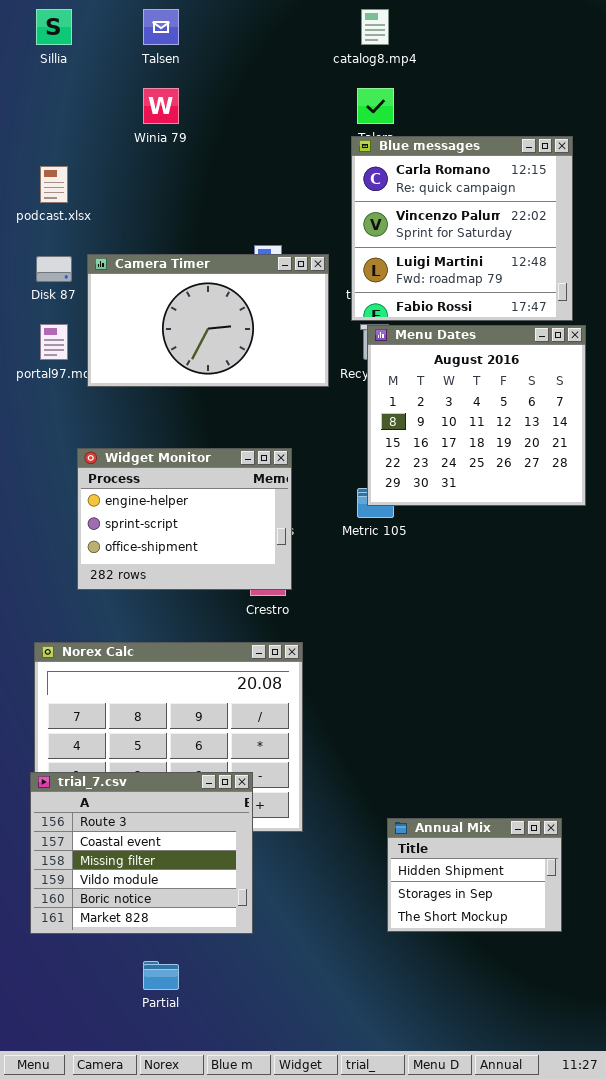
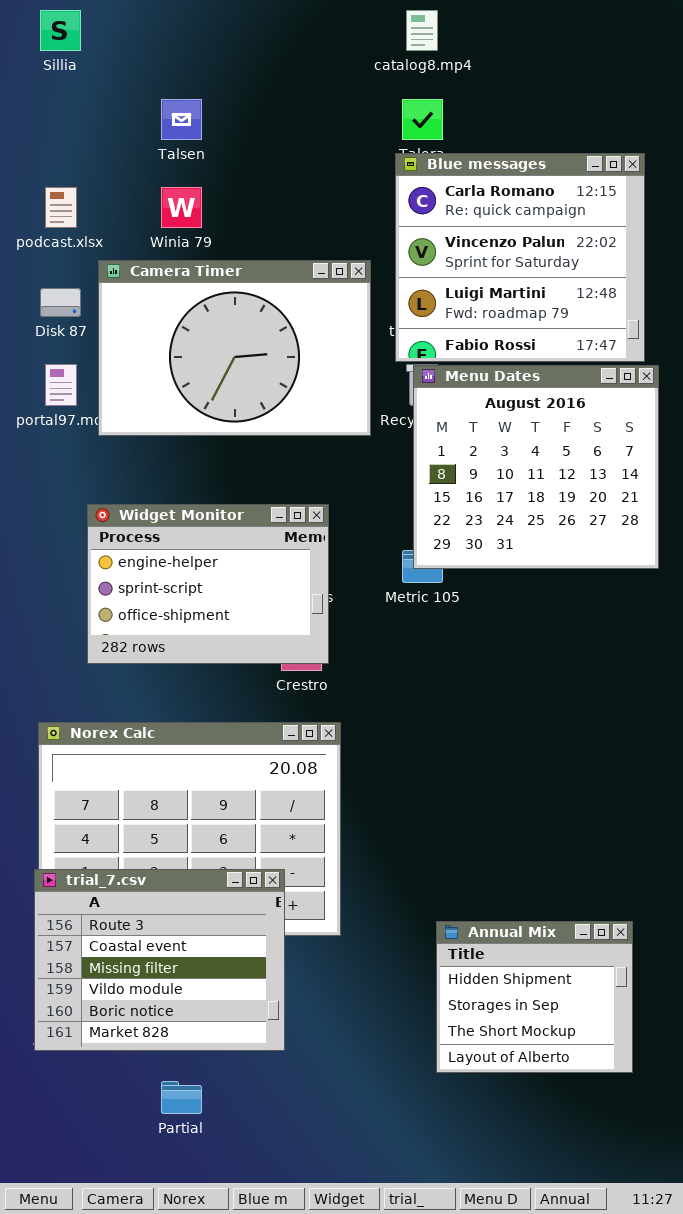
Talsen: [143,9,179,45] -> [161,99,202,140], moved
Winia 79: [143,88,179,124] -> [161,187,202,228], moved
Camera Timer: [87,254,329,387] -> [98,260,371,436], resized
Annual Mix: [387,818,562,932] -> [436,921,633,1073], resized

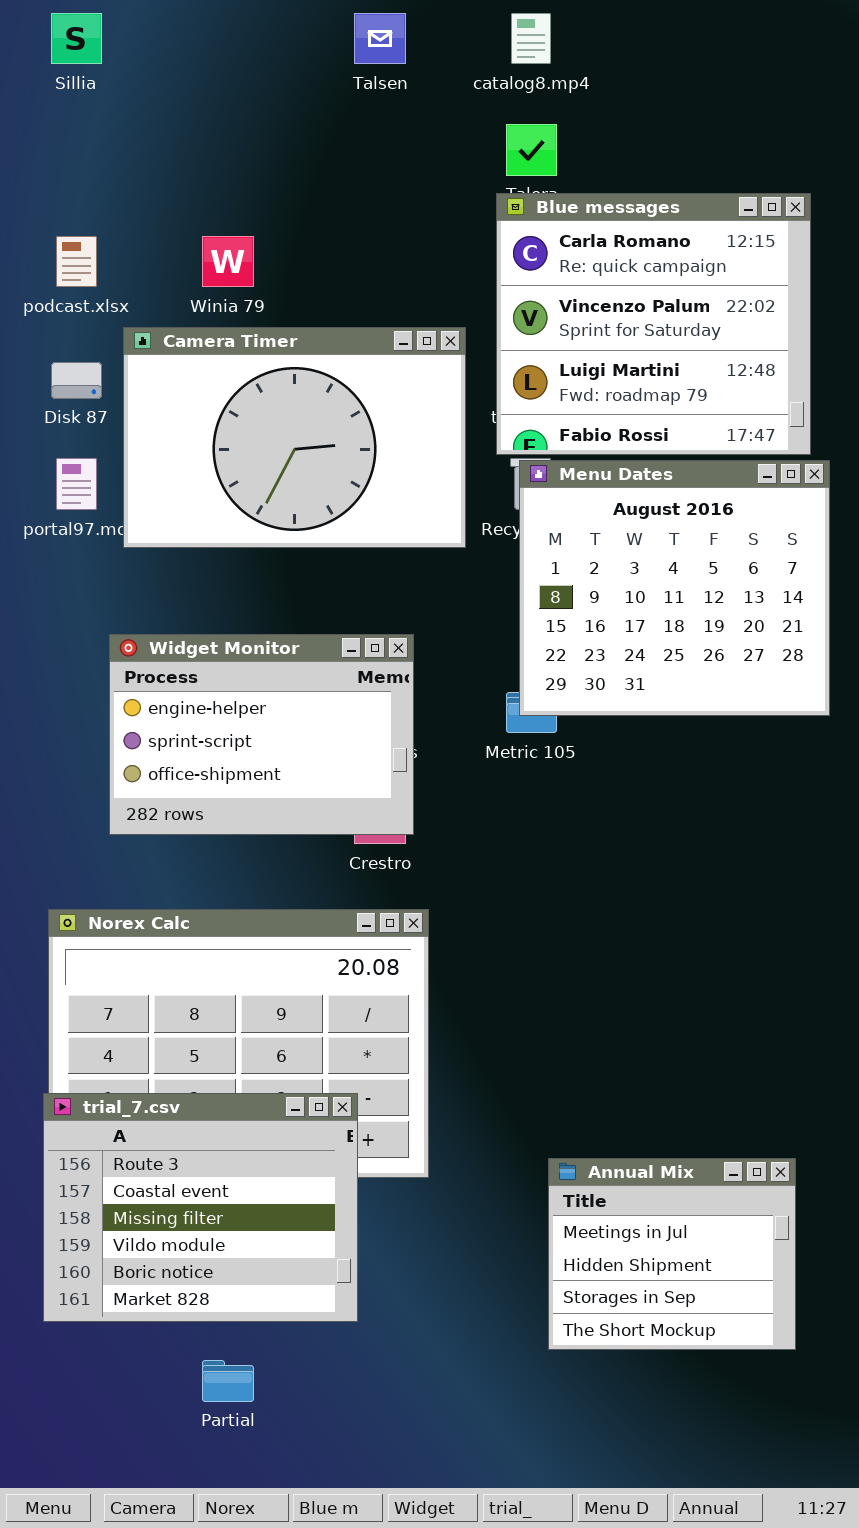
Talsen: [161,99,202,140] -> [354,13,406,64], moved
Annual Mix: [436,921,633,1073] -> [548,1158,796,1350], scrolled up 1 row

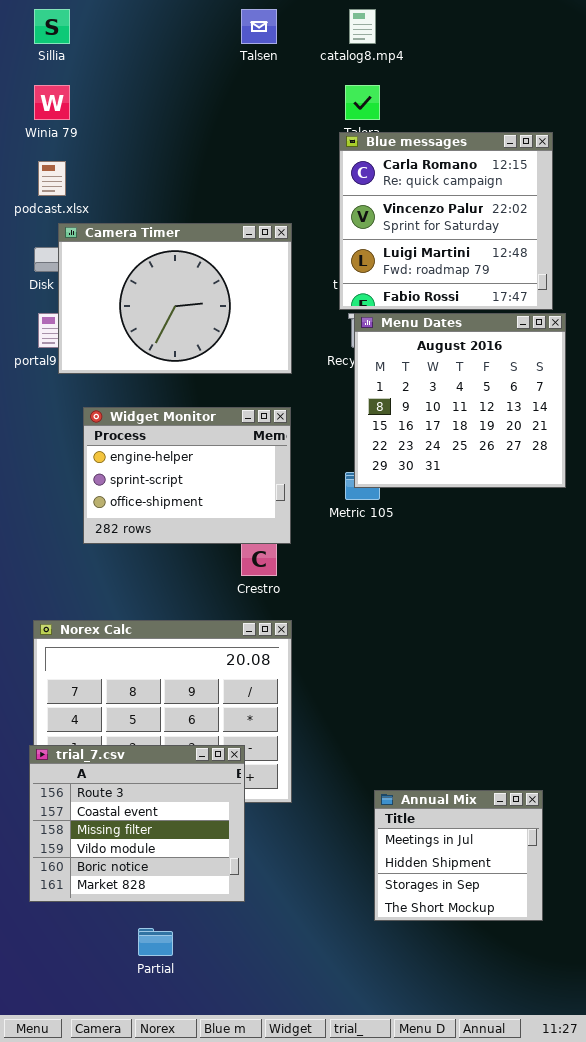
Winia 79: [202,236,254,287] -> [34,85,70,120], moved
Camera Timer: [123,327,466,548] -> [58,223,292,374], moved
Widget Monitor: [109,634,414,835] -> [83,407,291,544], moved

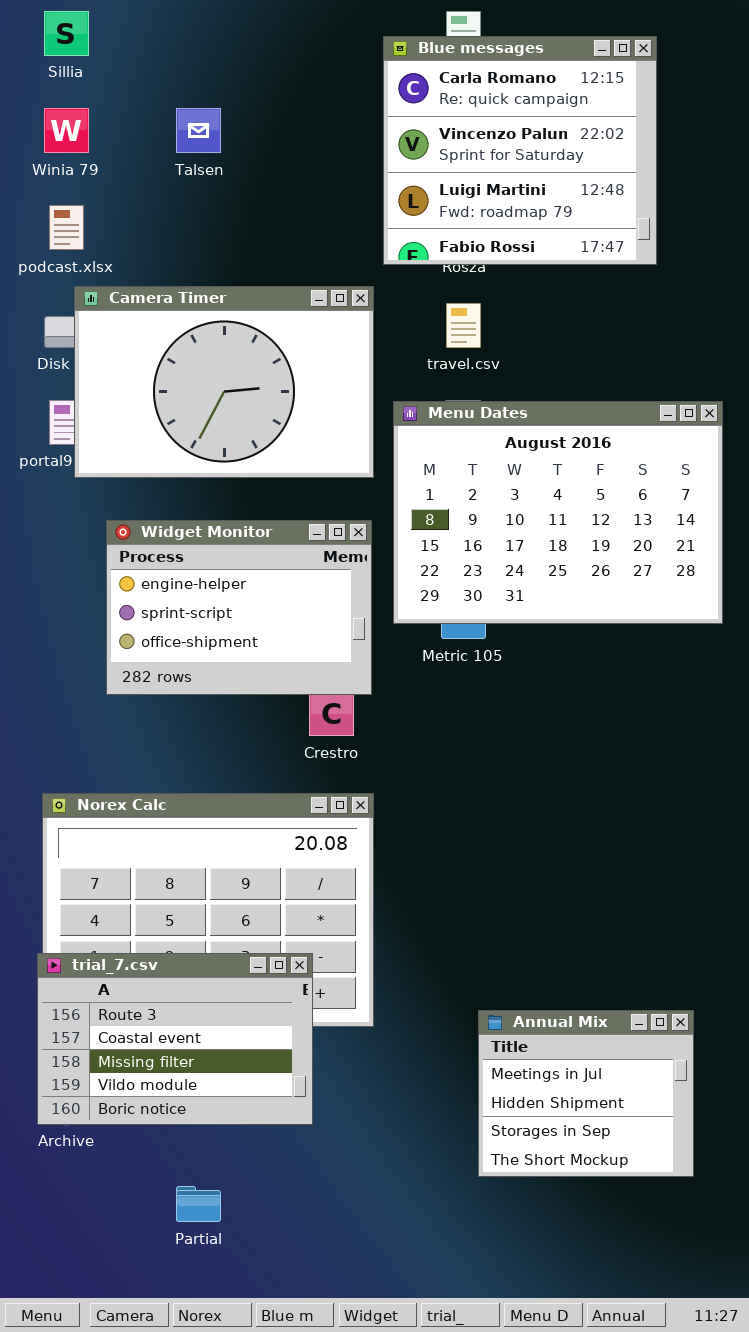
Talsen: [241,9,277,44] -> [176,108,221,153], moved
Blue messages: [339,132,553,310] -> [383,36,657,265], moved
Menu Dates: [354,313,566,488] -> [393,401,723,624], resized
trial_7.csv: [29,745,245,902] -> [37,953,313,1125], resized

